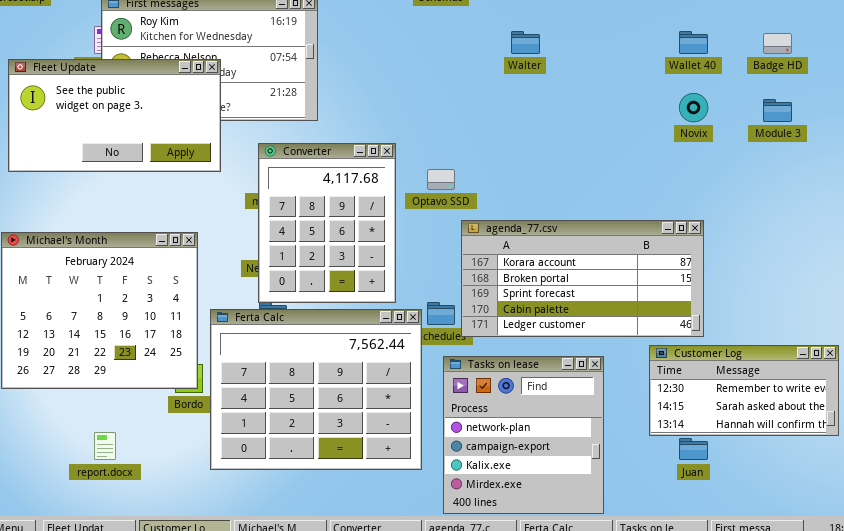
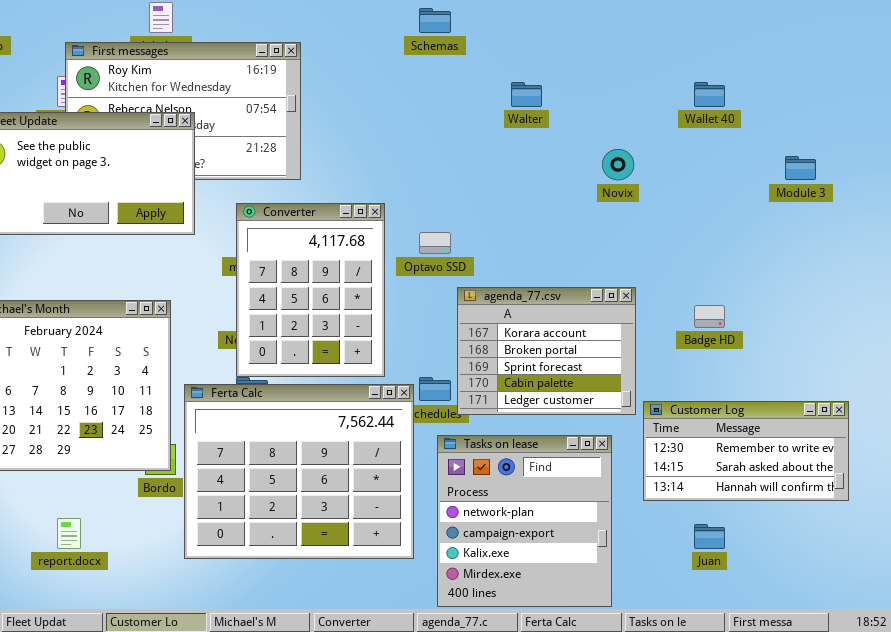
Badge HD: [763,33,792,54] -> [694,305,725,328], moved
Novix: [679,93,708,122] -> [602,149,634,180], moved
agenda_77.csv: [461,220,704,337] -> [457,287,636,415], resized
Customer Log: [649,345,839,436] -> [643,401,849,501], moved

